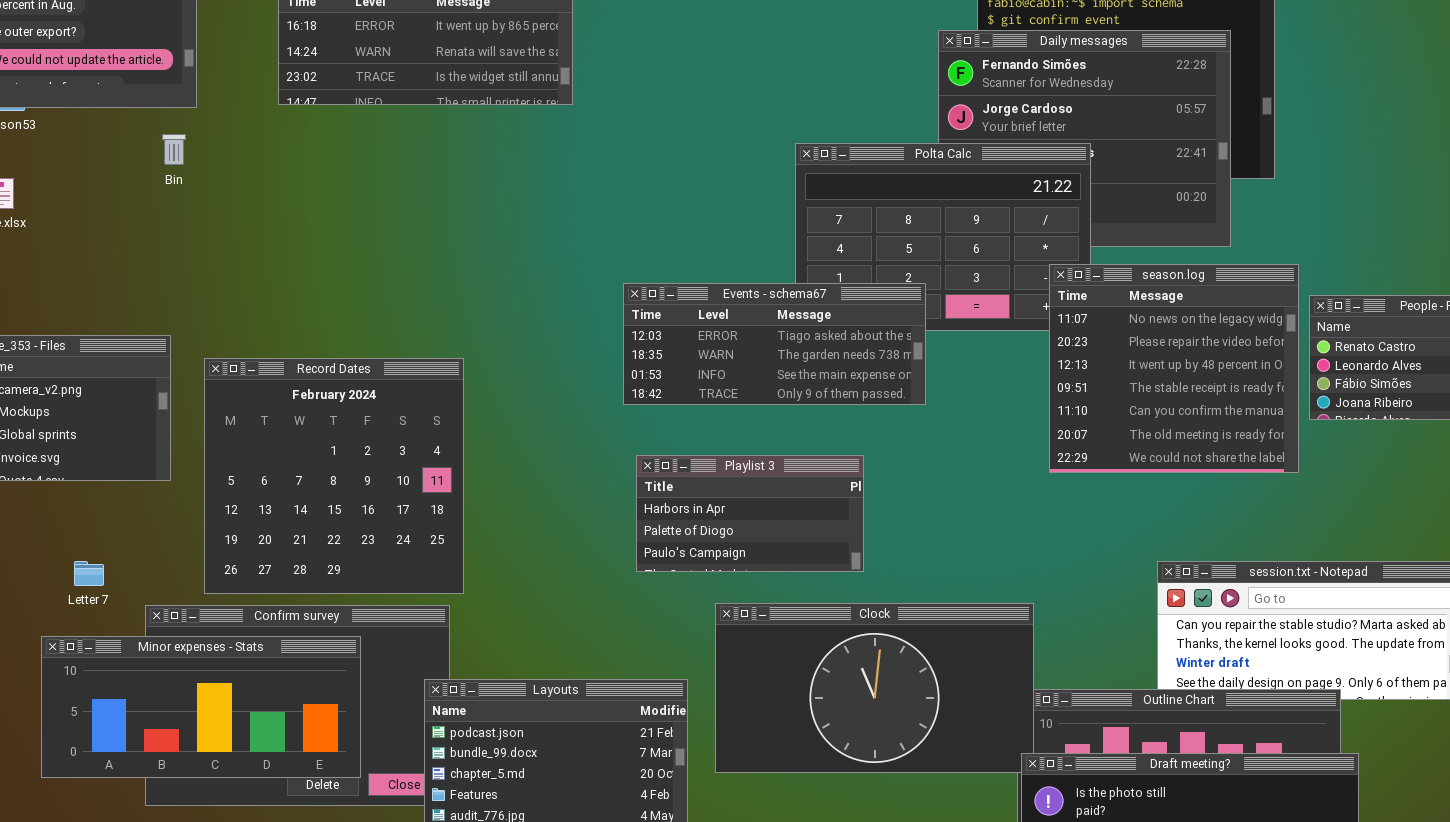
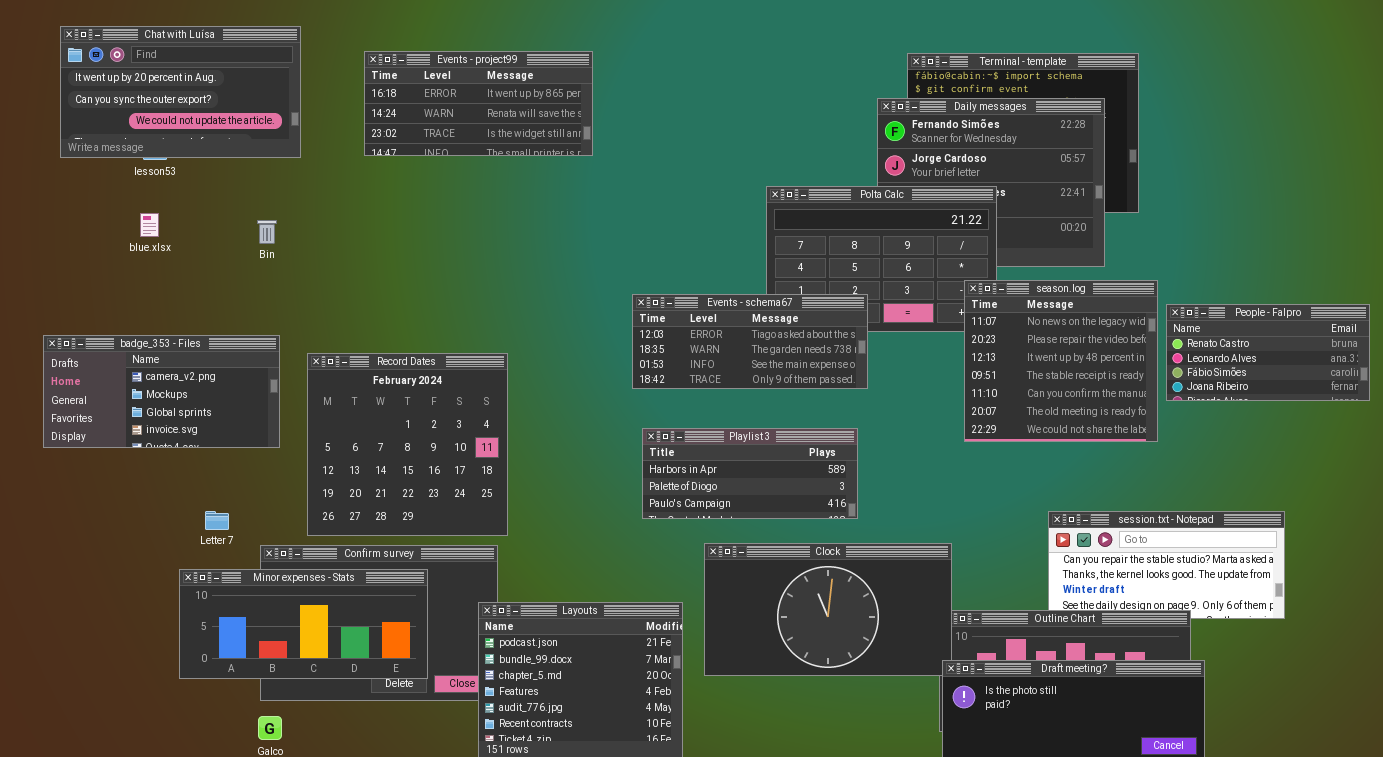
Bin: [162,134,186,165] -> [257,220,277,244], moved
Playlist 3: [636,455,864,572] -> [642,428,858,519], resized

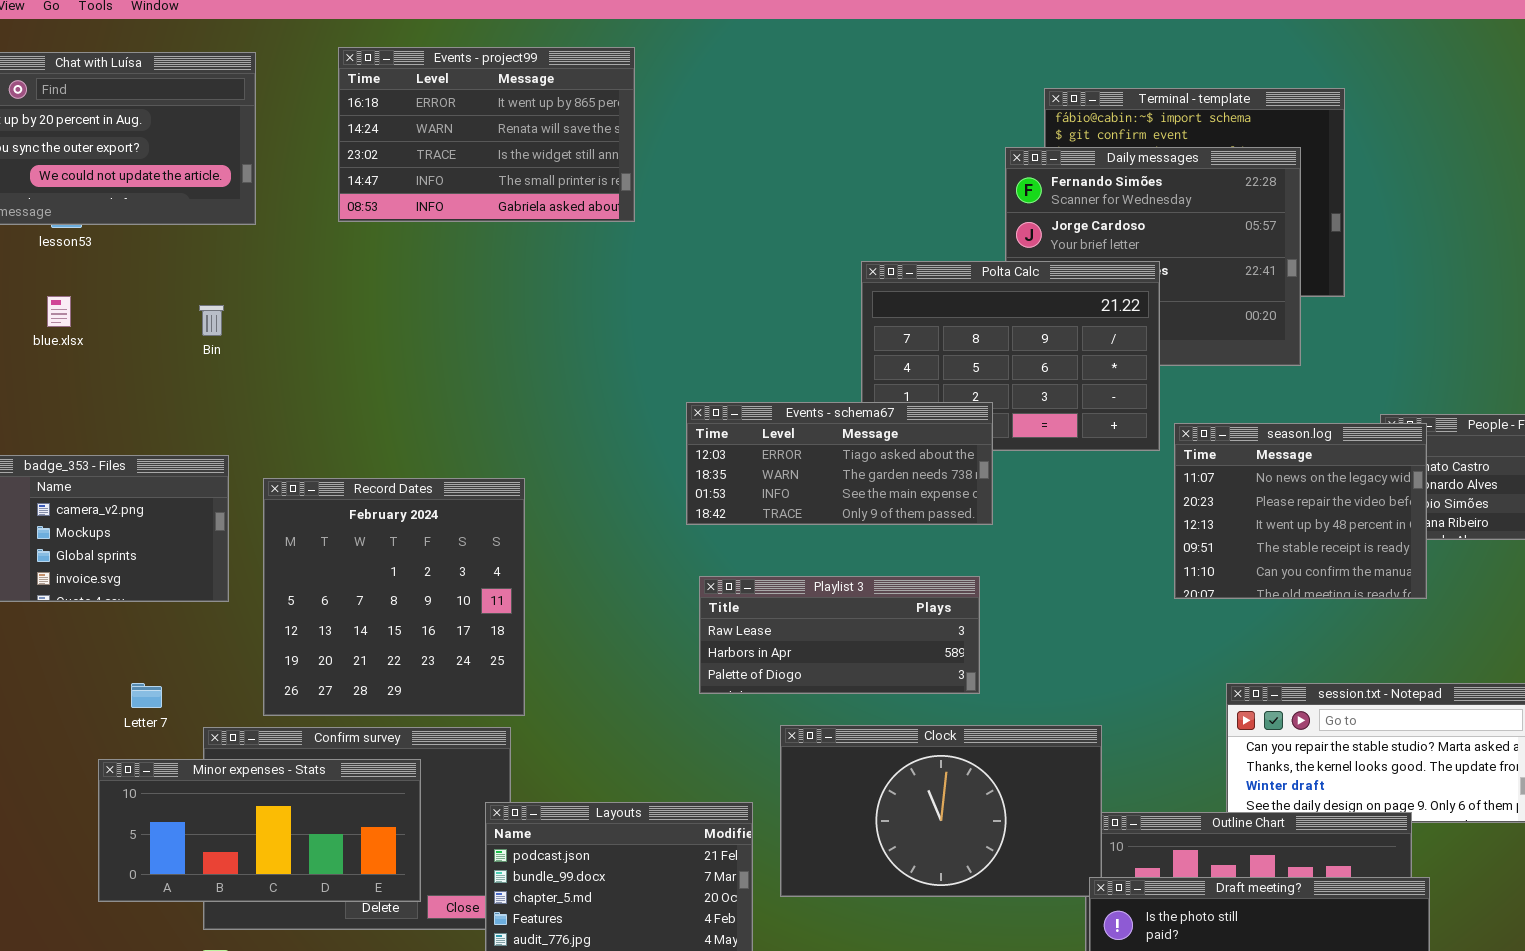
Events - project99: [364,51,593,156] -> [338,47,635,222], resized
season.log: [964,280,1158,442] -> [1174,423,1427,599], moved, resized
Playlist 3: [642,428,858,519] -> [699,576,980,694], scrolled up 1 row

